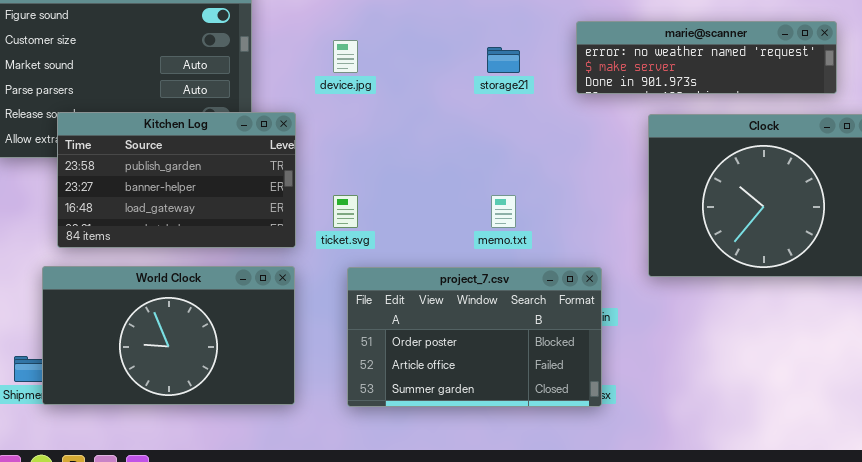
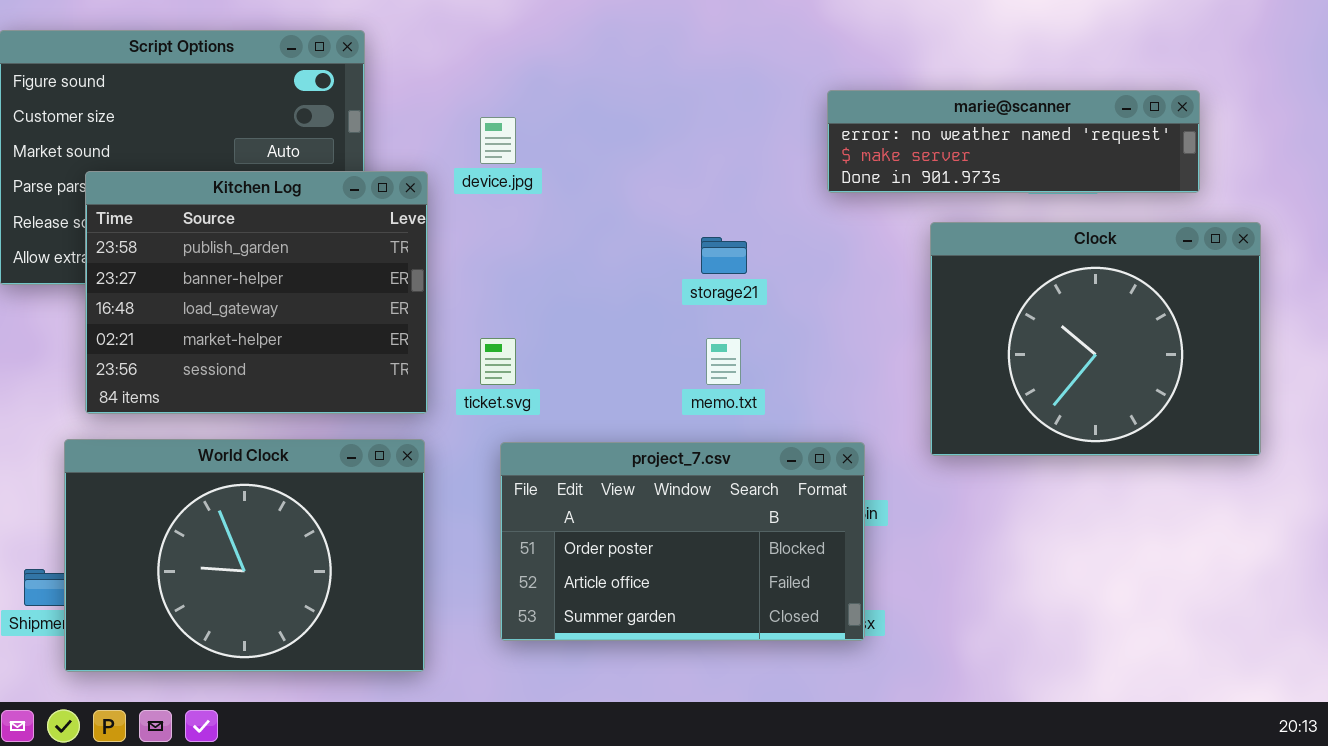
storage21: [487,47,520,73] -> [701,237,747,274], moved
Kitchen Log: [57,112,296,248] -> [85,171,428,414], resized
World Clock: [42,266,295,405] -> [64,439,425,672], resized

